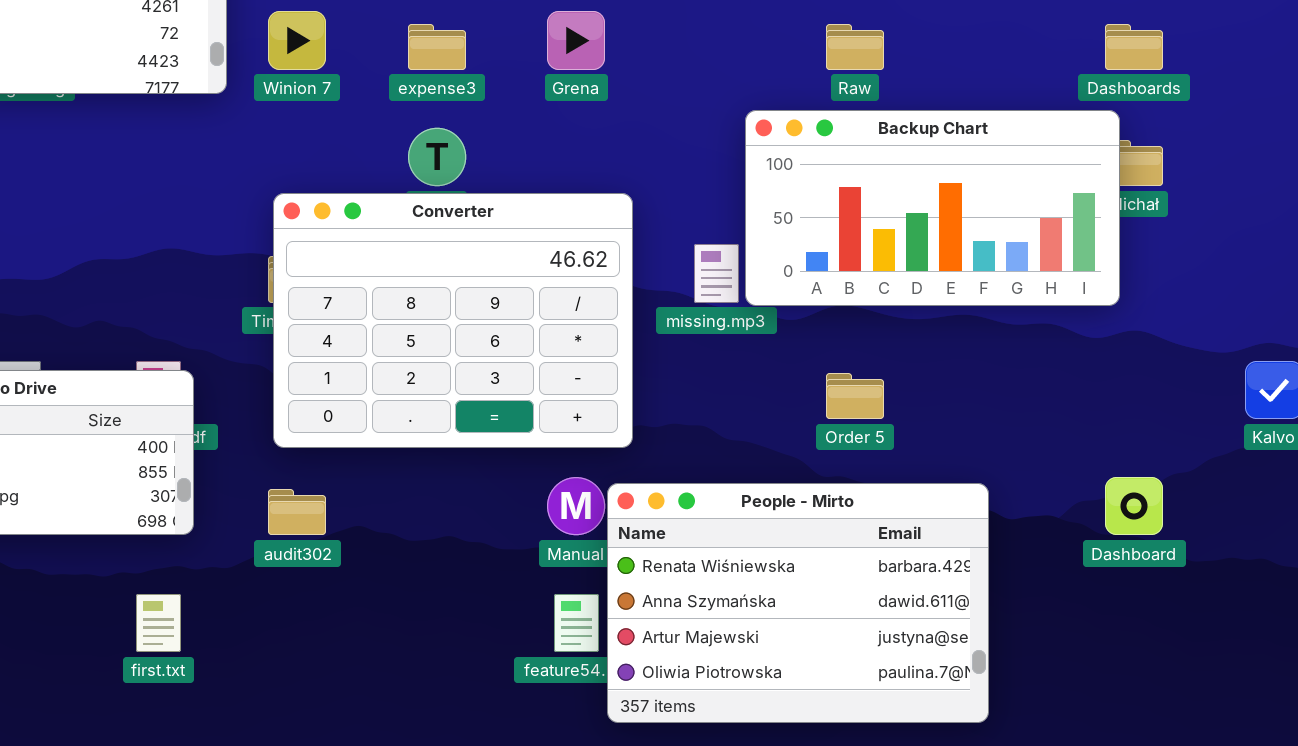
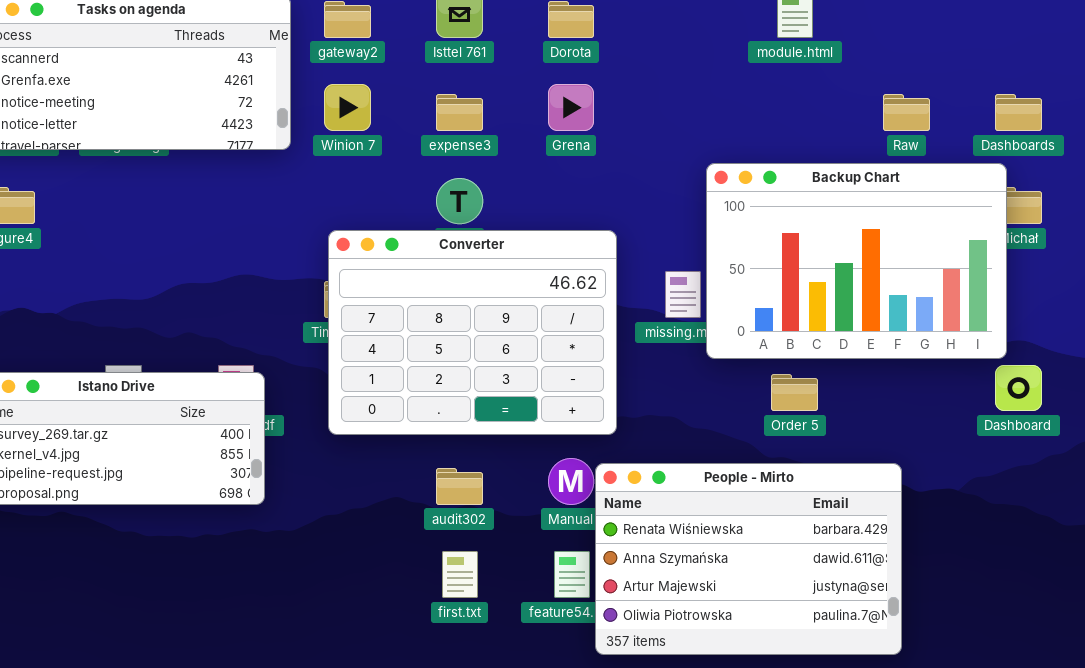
Raw: [826,24,884,70] -> [883,94,930,131], moved
Backup Chart: [745,110,1120,306] -> [706,163,1007,359], resized
Dashboard: [1105,477,1163,535] -> [995,365,1042,411], moved
audit302: [268,489,326,535] -> [436,468,483,505], moved
first.txt: [136,594,181,652] -> [442,551,478,598], moved

